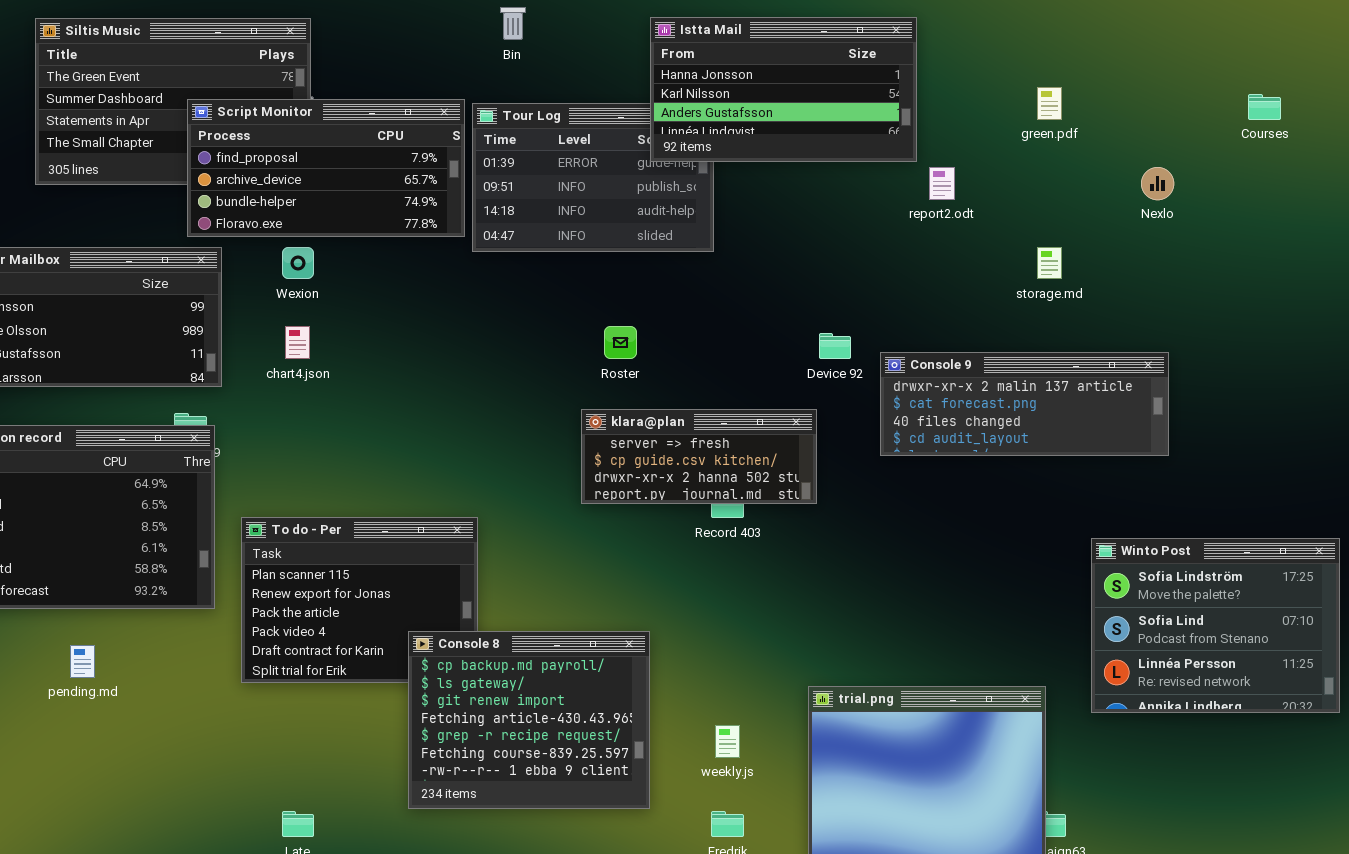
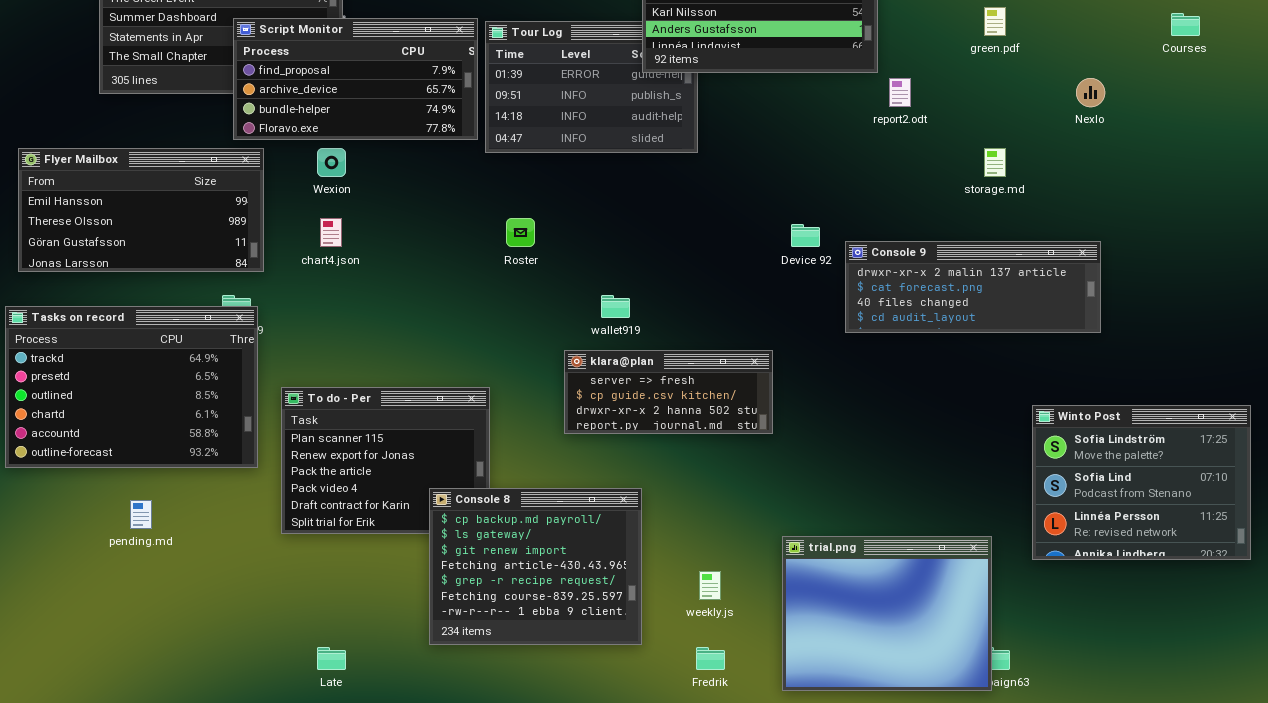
Roster: [604,326,637,359] -> [506,218,535,247], moved
klara@plan: [581,409,817,504] -> [564,350,773,434], moved

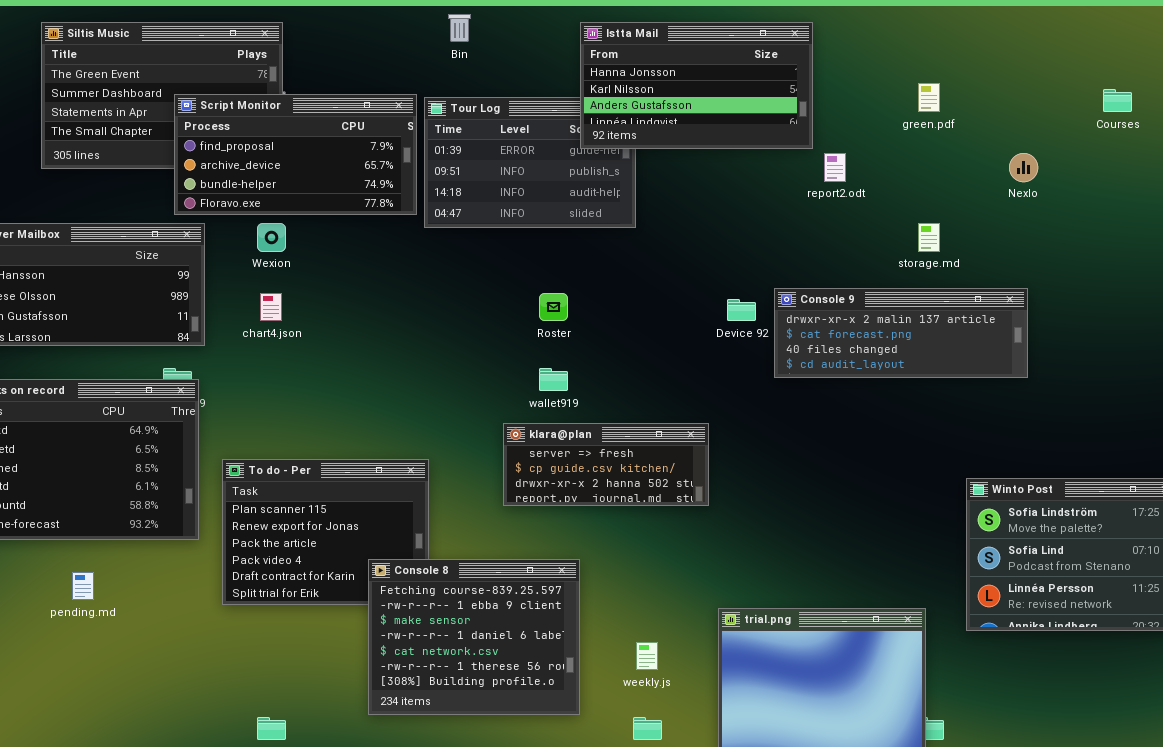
Roster: [506,218,535,247] -> [539,293,568,321], moved
Console 9: [845,241,1101,333] -> [774,288,1028,378], moved
Console 8: [429,488,642,645] -> [368,559,580,715], scrolled down 5 rows

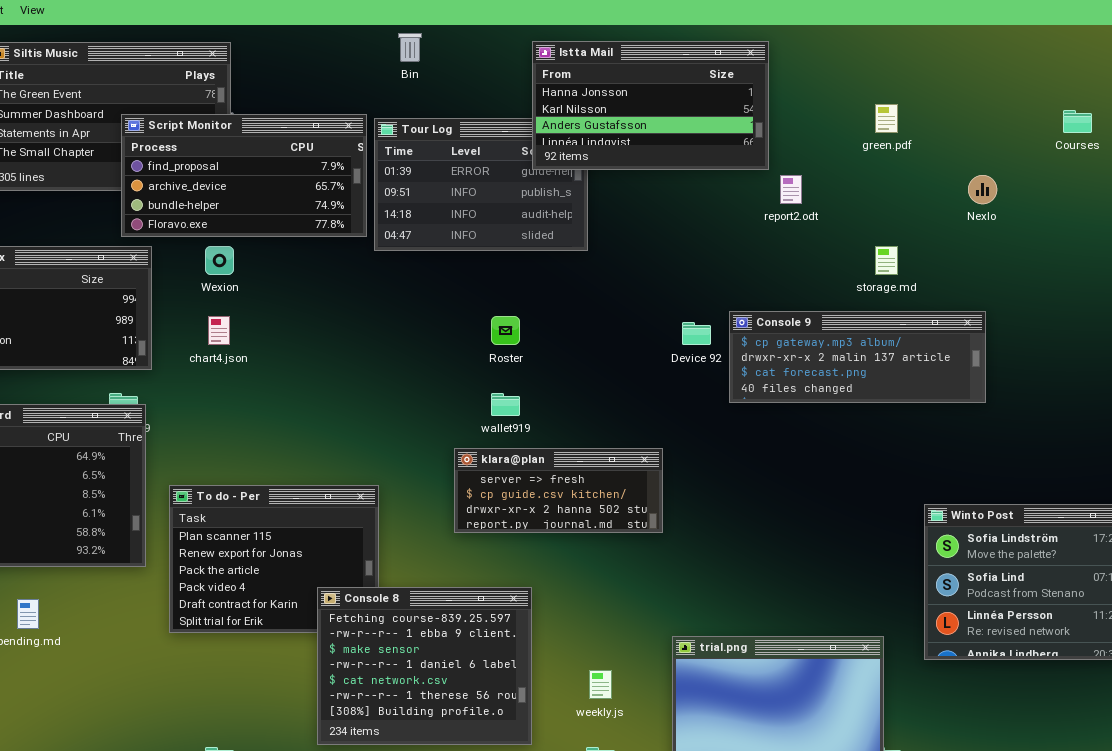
Console 9: [774,288,1028,378] -> [729,311,986,403], scrolled up 1 row

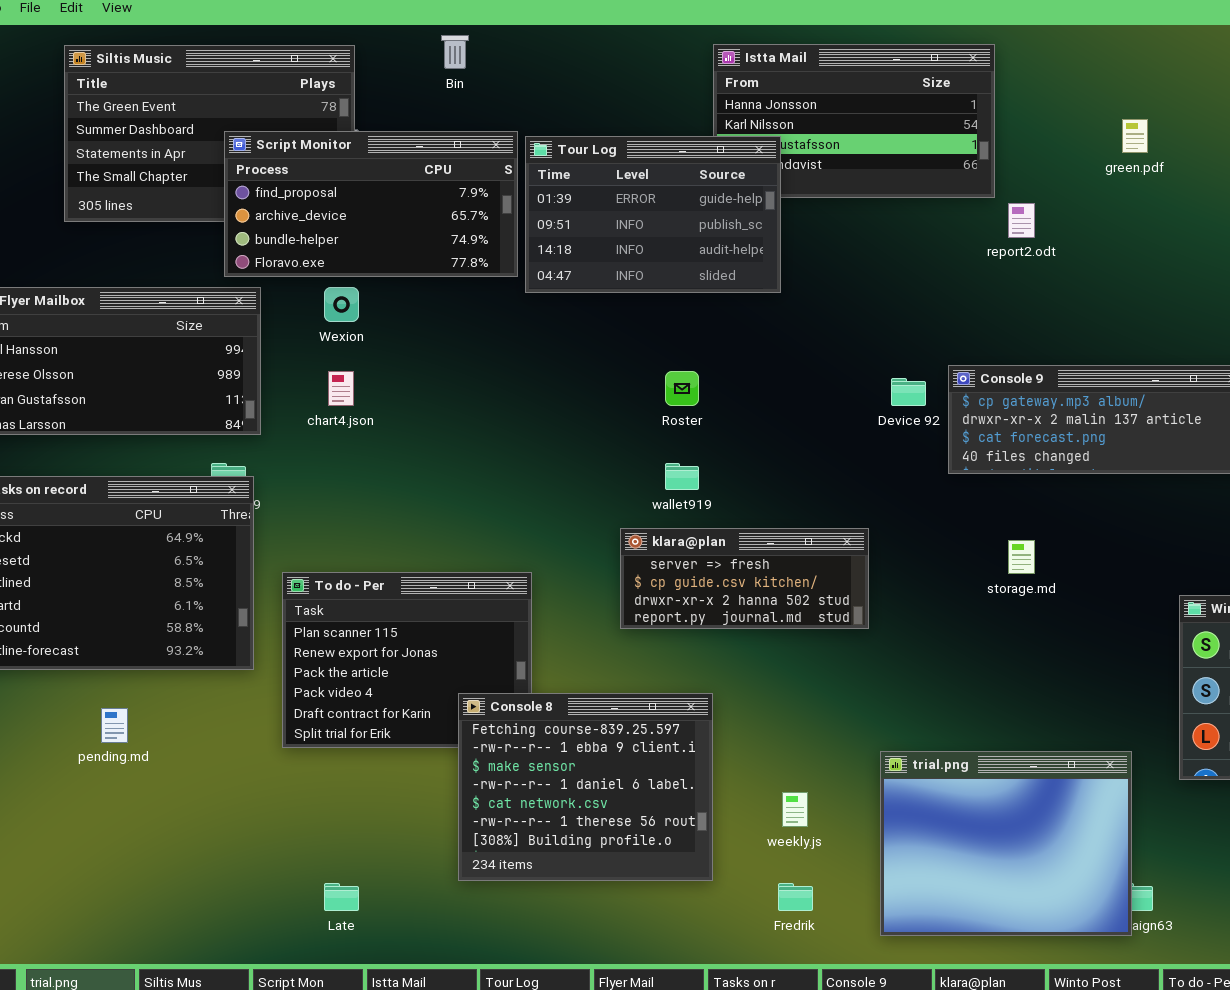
Bin: [398,33,422,62] -> [441,35,469,69], moved
Tour Log: [374,118,588,251] -> [525,136,781,293], raised
storage.md: [875,246,898,275] -> [1008,540,1035,574], moved

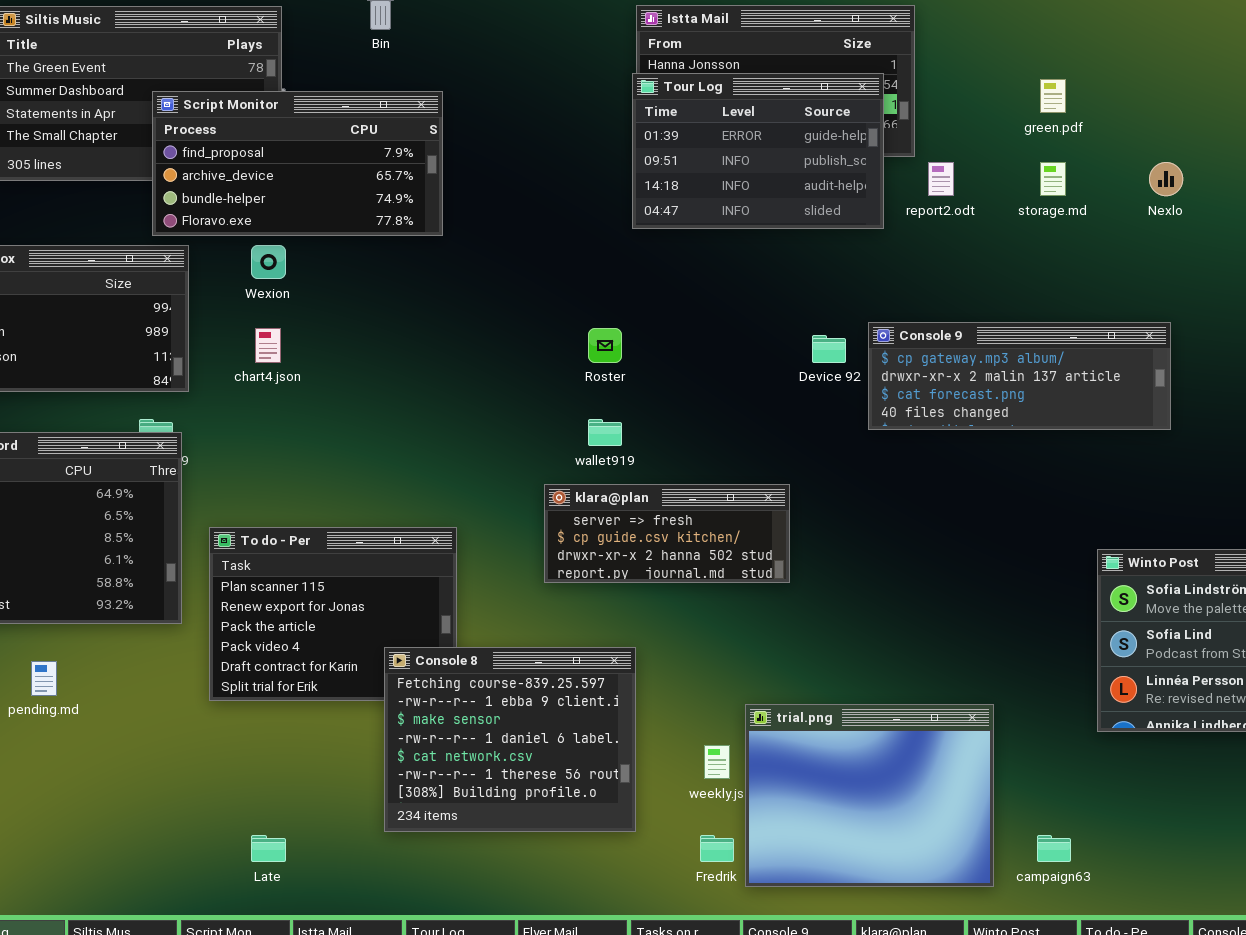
Tour Log: [525,136,781,293] -> [632,73,884,229], moved
storage.md: [1008,540,1035,574] -> [1040,162,1066,196], moved
trial.png: [880,751,1132,936] -> [745,704,994,887], moved

